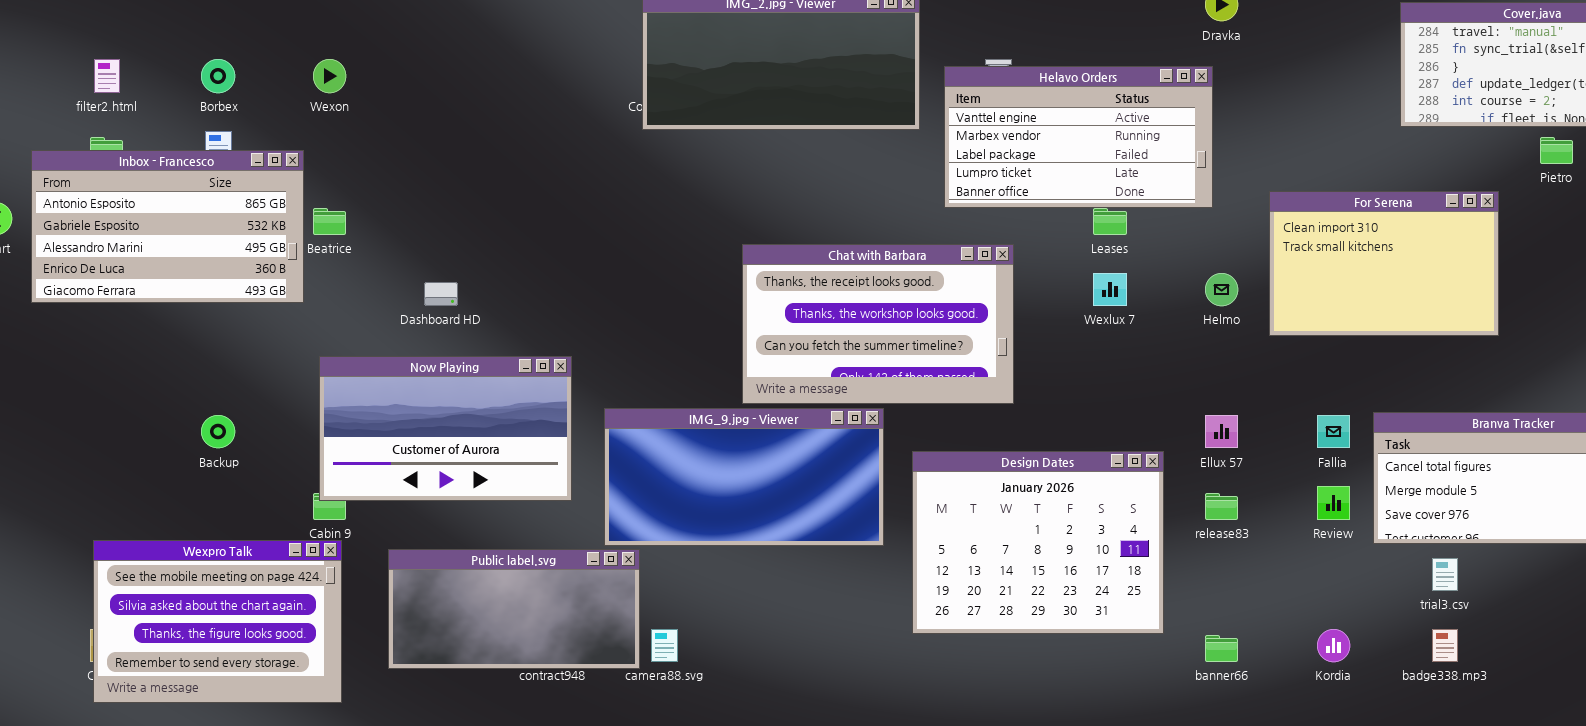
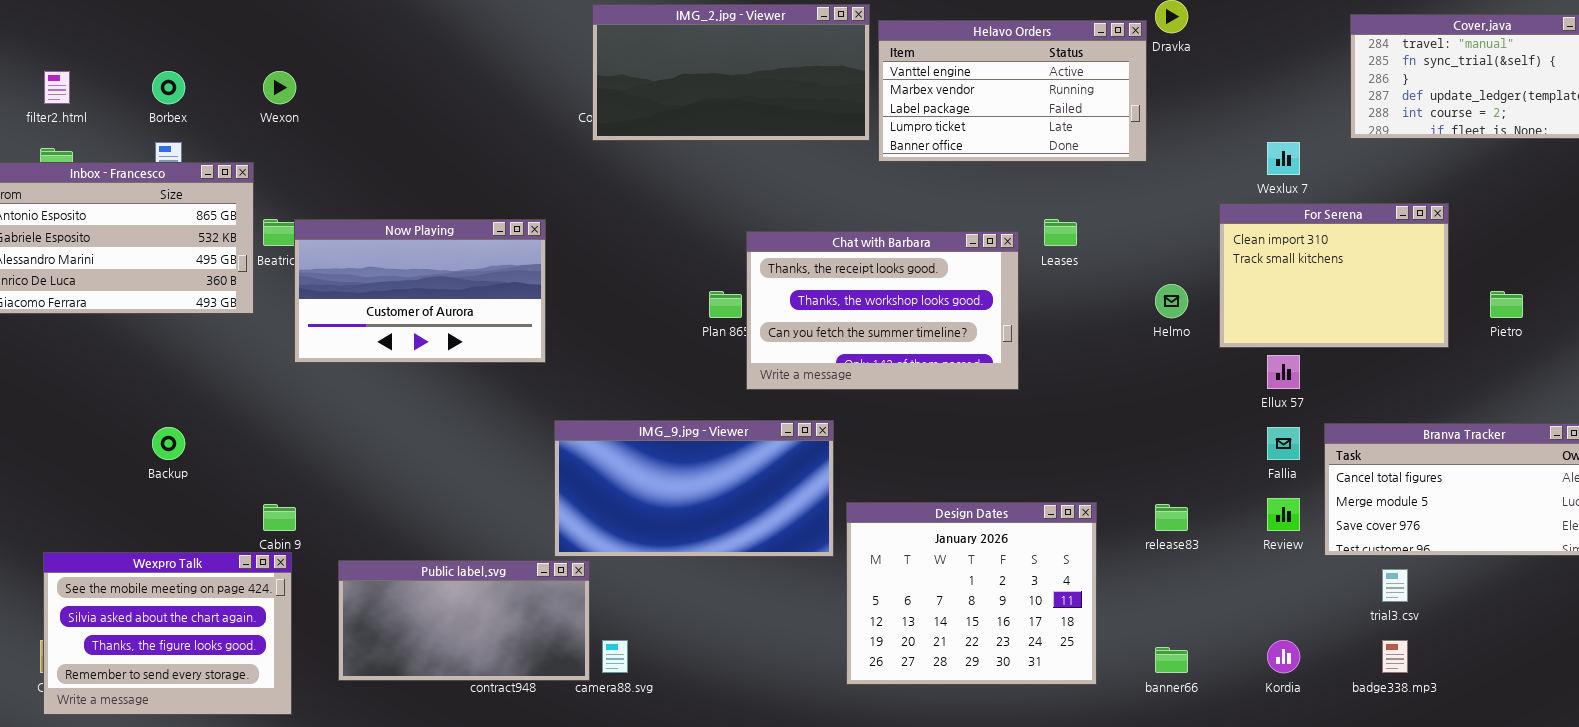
Helavo Orders: [944,66,1213,208] -> [878,20,1147,162], moved
Pietro: [1540,137,1573,164] -> [1490,291,1523,318], moved
Chat with Barbara: [742,244,1014,404] -> [746,231,1019,390], moved
Wexlux 7: [1093,273,1127,306] -> [1267,142,1300,175], moved
Now Playing: [319,356,572,501] -> [294,219,546,363], moved
Ellux 57: [1205,415,1238,448] -> [1267,355,1300,389], moved
Design Dates: [912,451,1164,634] -> [846,502,1097,685], moved

